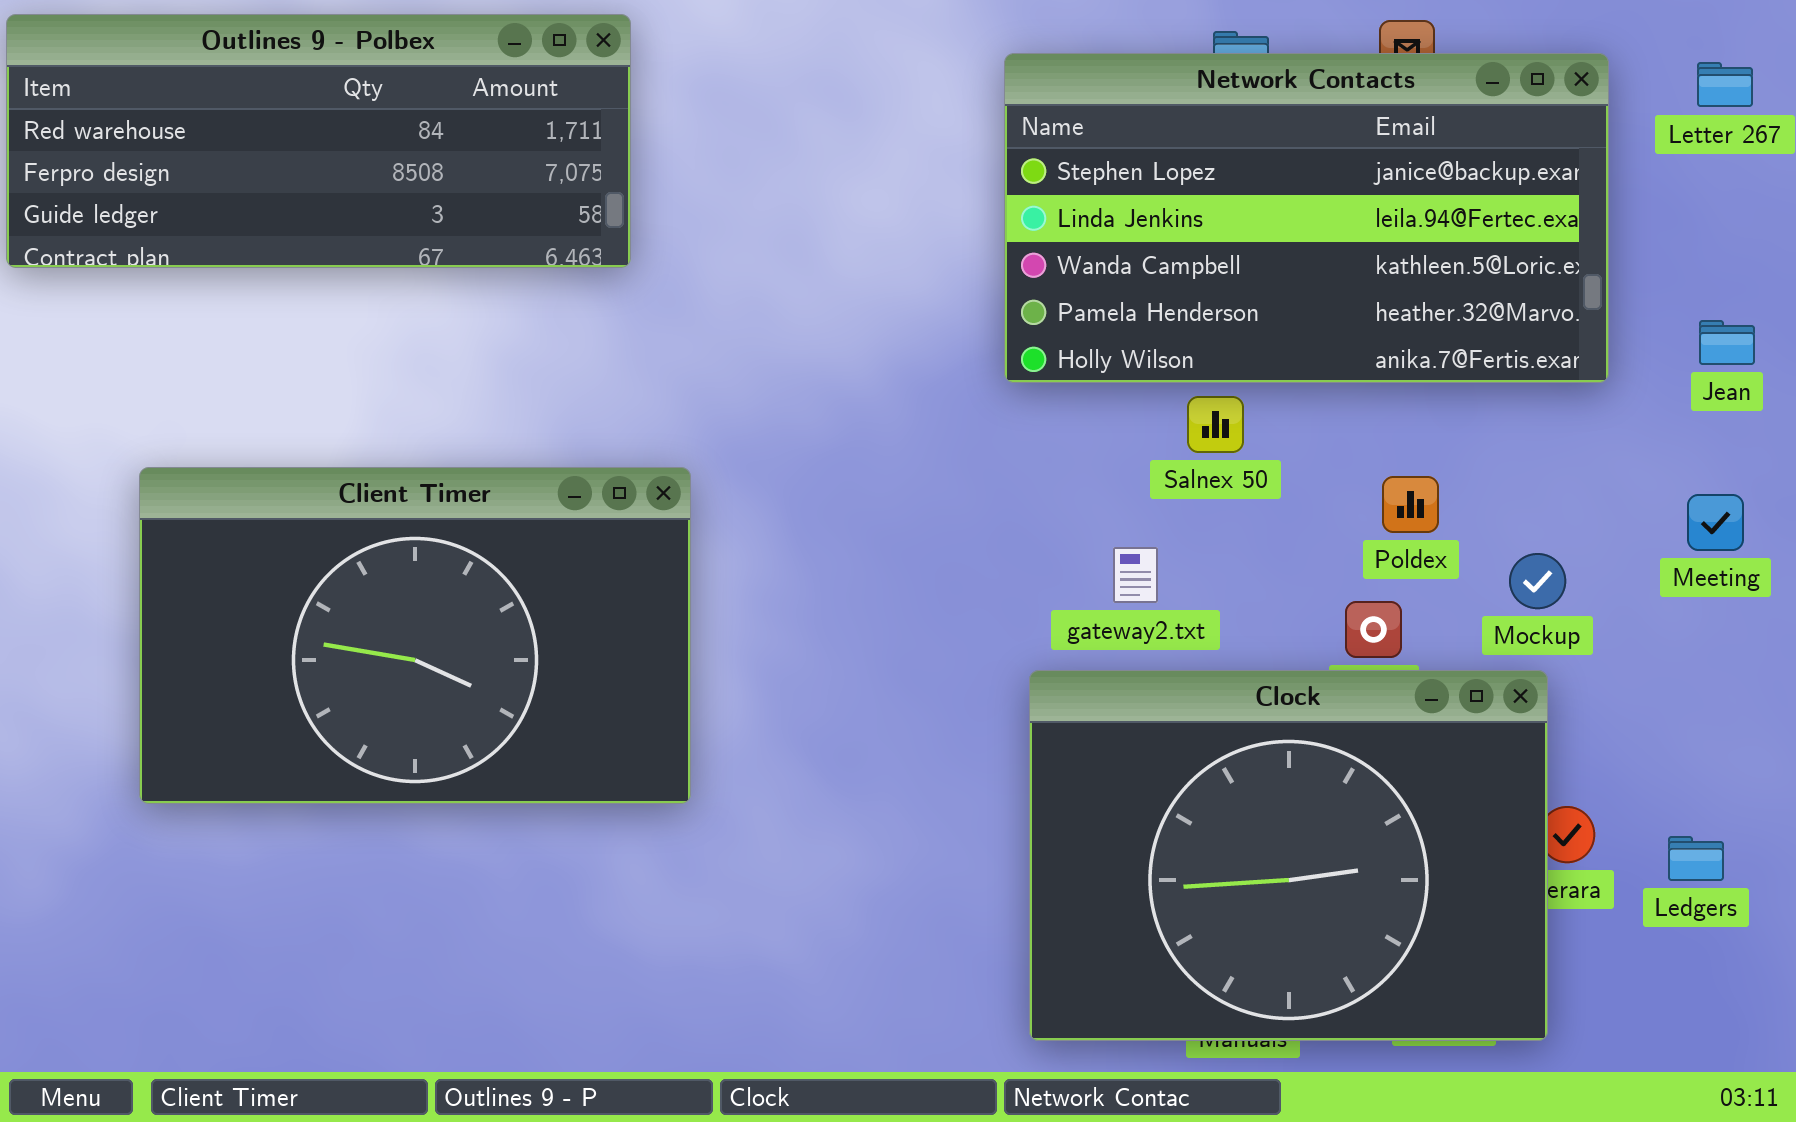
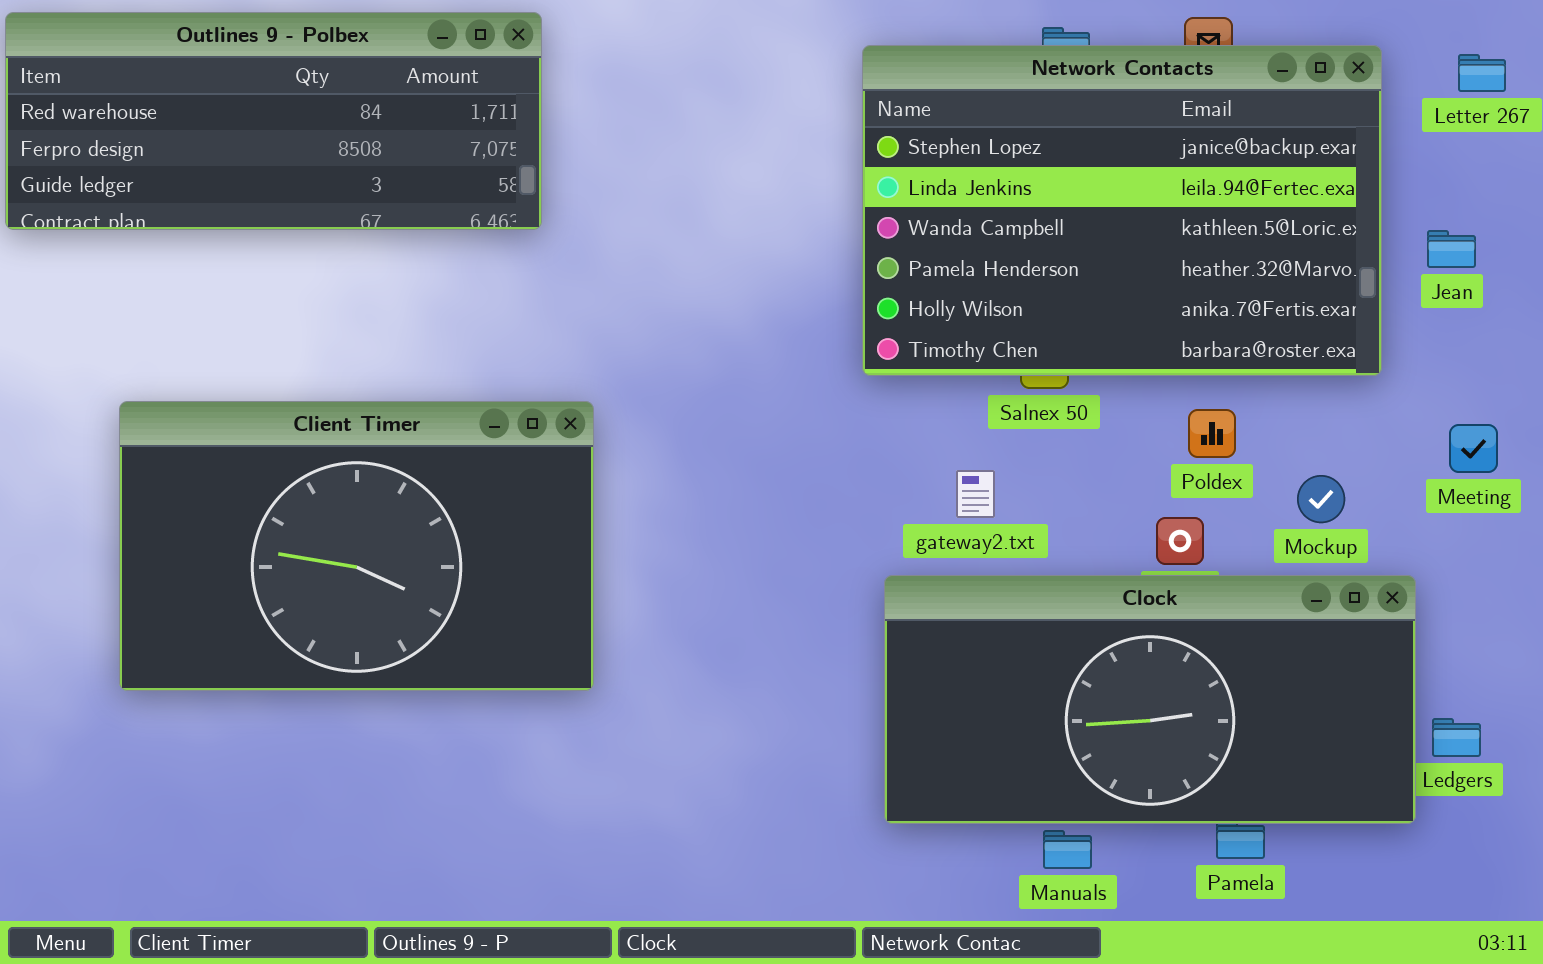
Network Contacts: [1004,53,1609,383] -> [862,45,1382,376], resized
Jean: [1699,320,1755,365] -> [1427,230,1476,268], moved
Clock: [1029,670,1548,1041] -> [884,575,1416,824], resized

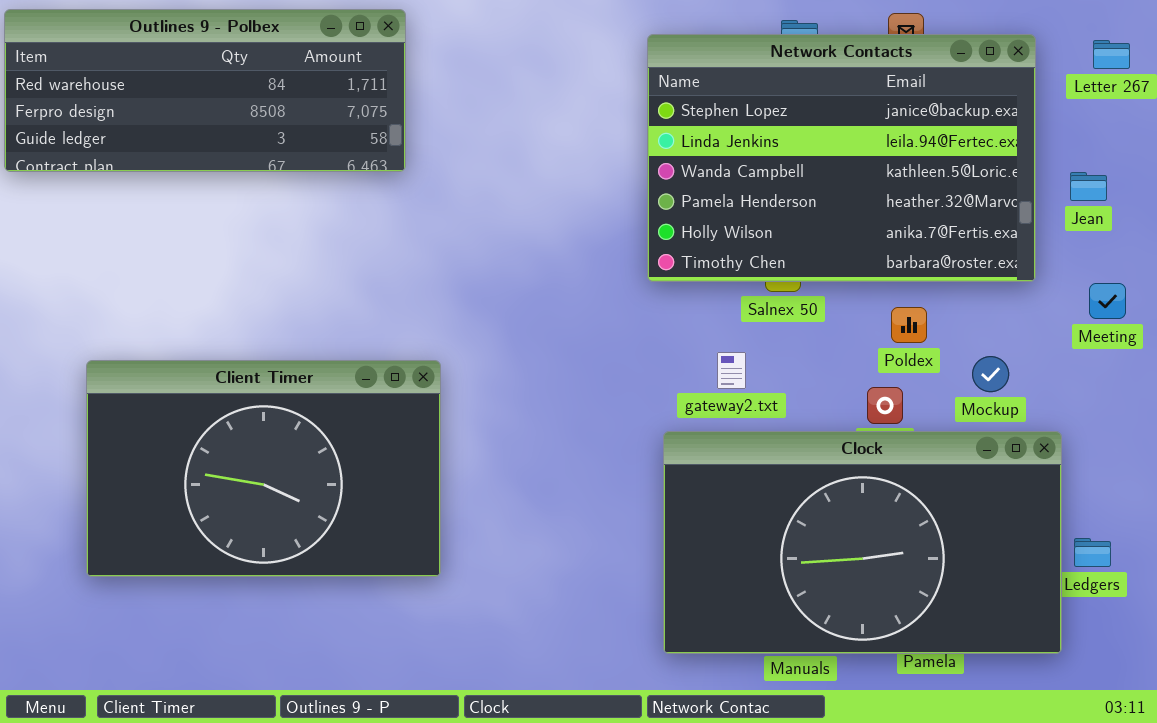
Client Timer: [119,401,594,691] -> [86,360,441,577], moved
Meeting: [1449,424,1498,473] -> [1089,283,1126,319], moved
Clock: [884,575,1416,824] -> [663,431,1062,654], resized

